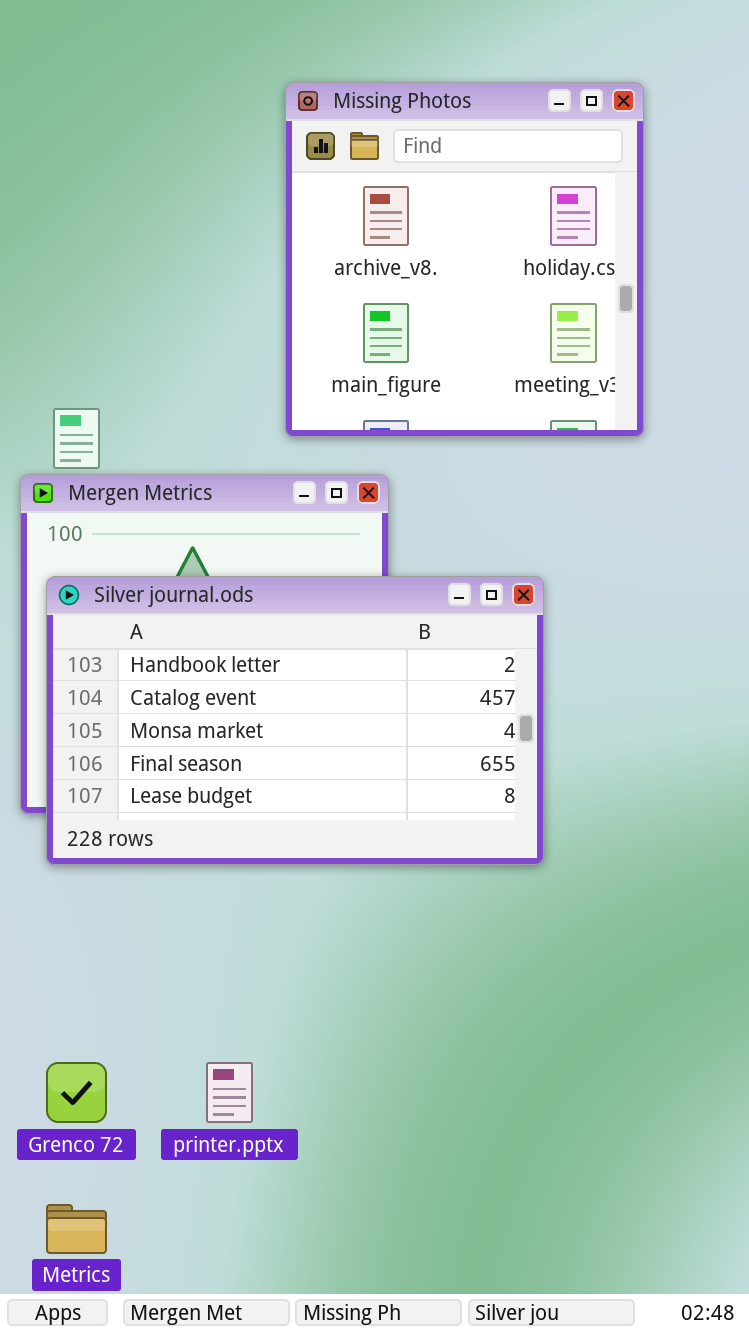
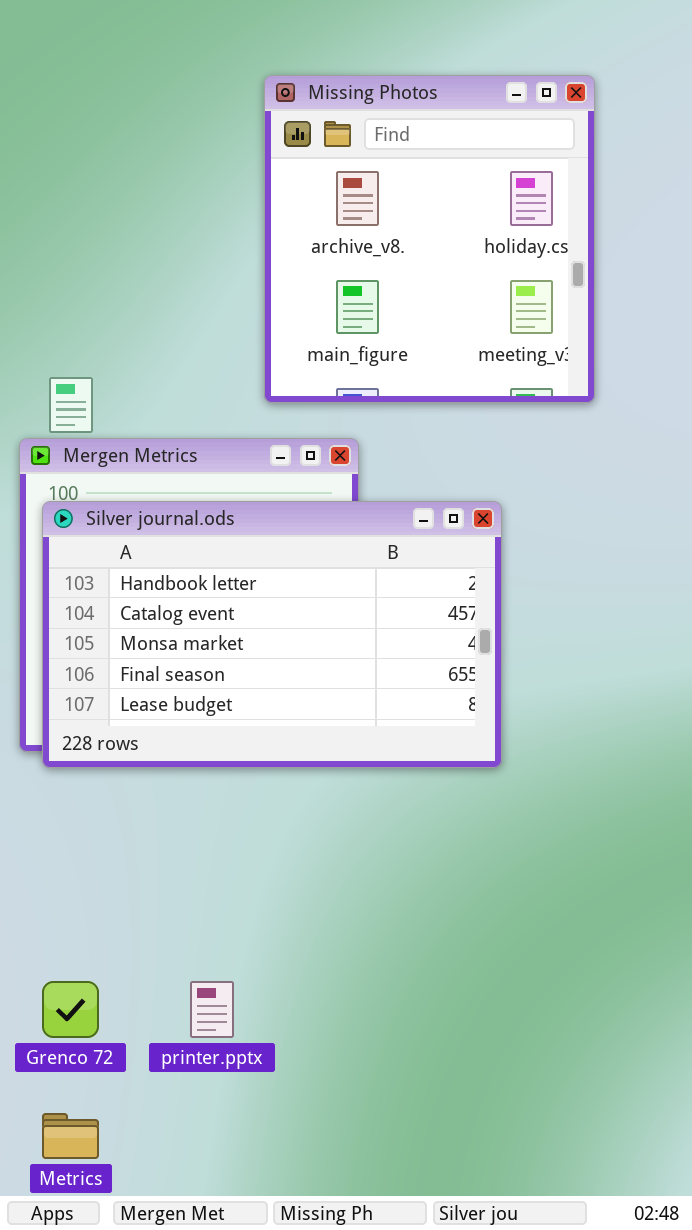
Silver journal.ods: [46,576,544,865] -> [42,501,502,768], moved

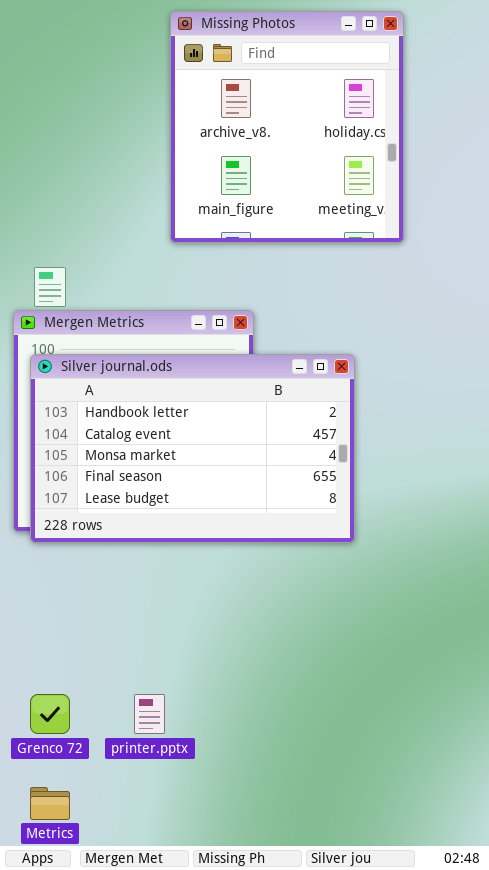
Missing Photos: [264,75,595,403] -> [170,11,404,243], moved

